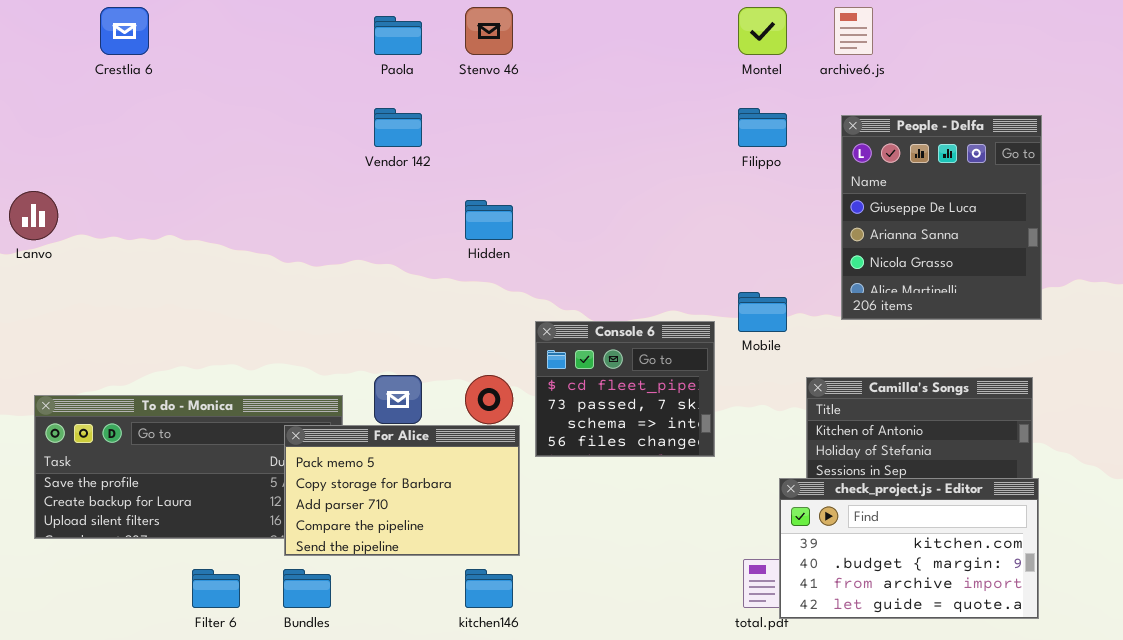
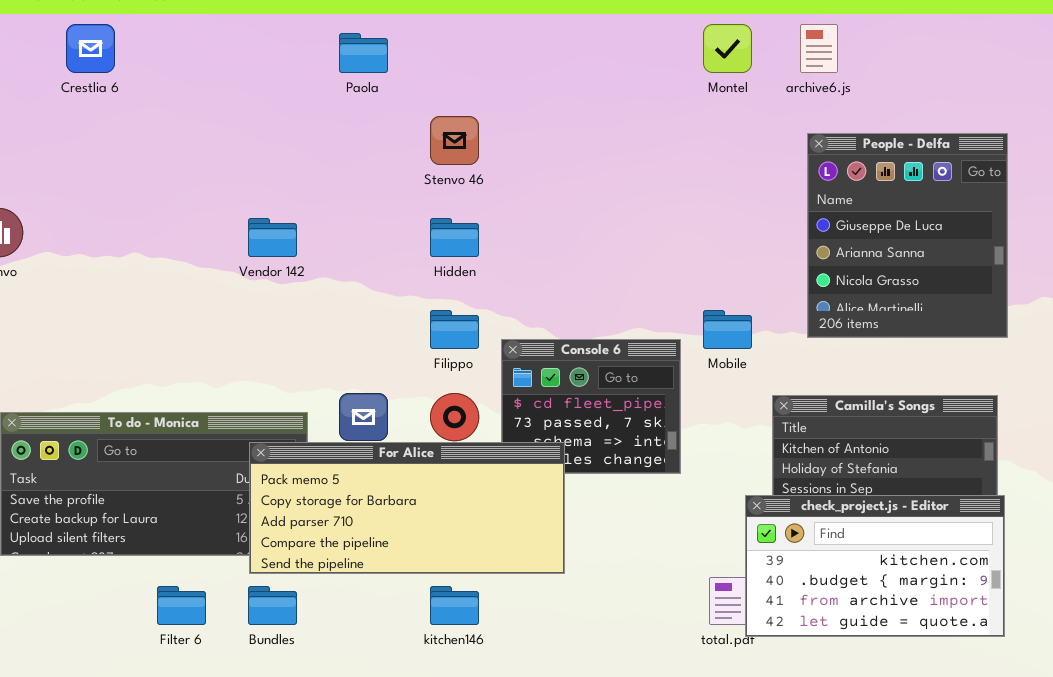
Stenvo 46: [465,7,513,55] -> [430,116,479,165], moved
Vendor 142: [374,108,422,147] -> [248,218,297,257], moved
Filippo: [738,108,787,147] -> [430,310,479,349], moved
For Alice: [284,425,520,556] -> [249,442,565,574], resized

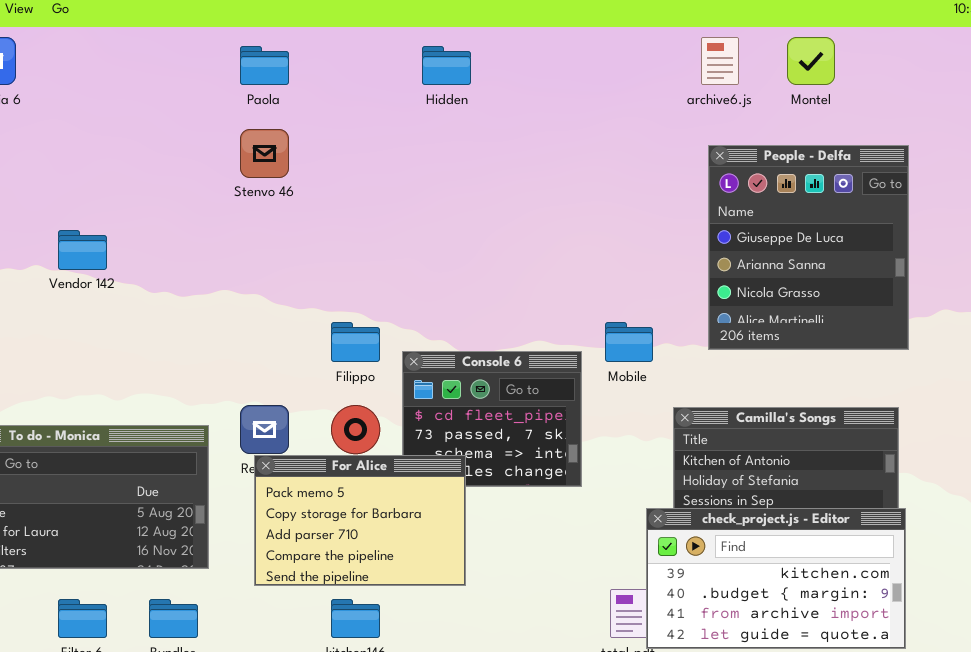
Montel: [703,24,752,73] -> [787,37,835,85], moved
Stenvo 46: [430,116,479,165] -> [240,129,289,178], moved
Vendor 142: [248,218,297,257] -> [58,230,107,270], moved
Hidden: [430,218,479,257] -> [422,46,471,85], moved
For Alice: [249,442,565,574] -> [254,455,466,586], resized

